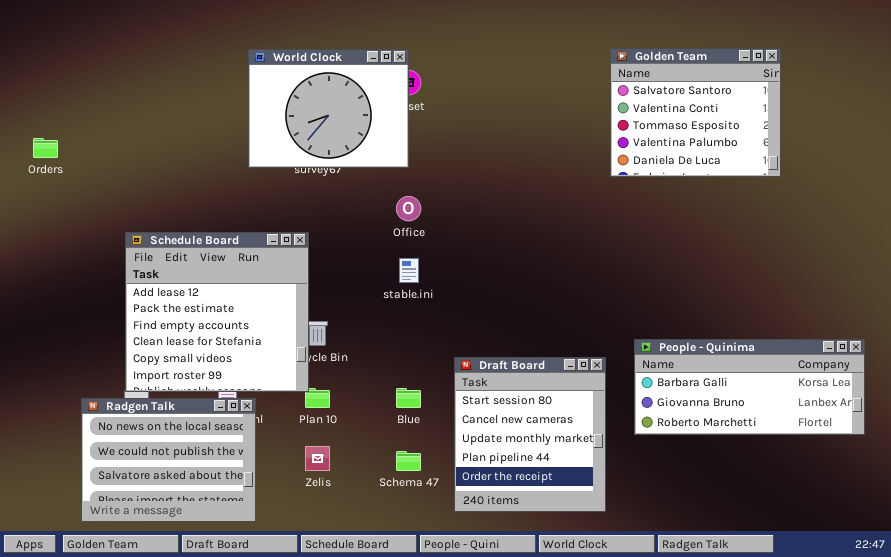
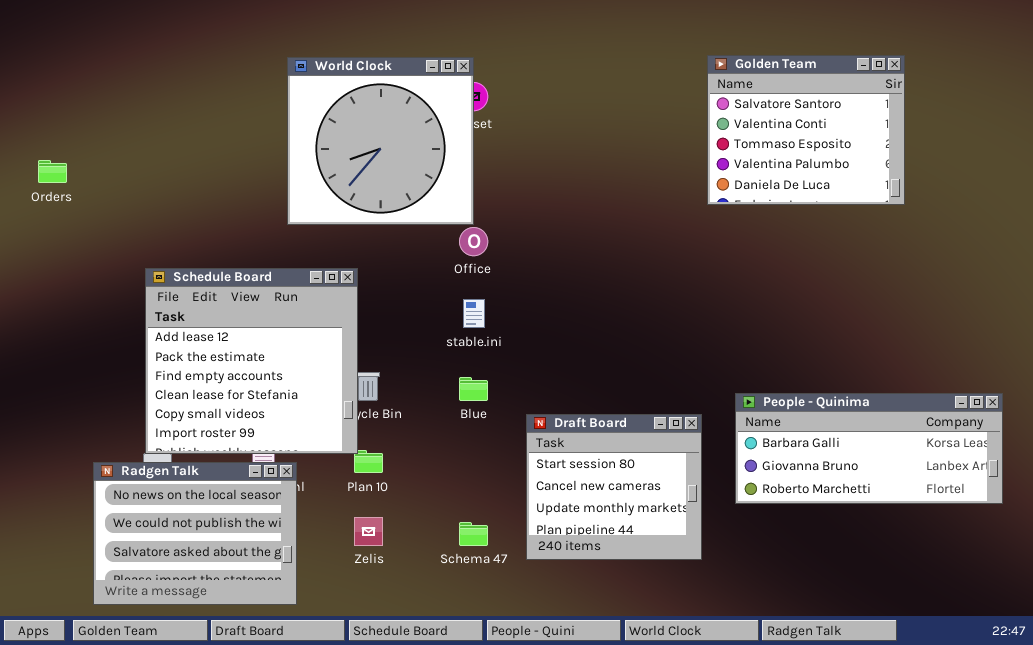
World Clock: [248,49,409,168] -> [287,57,474,225], resized
Draft Board: [454,357,606,512] -> [526,414,702,560], resized
Blue: [396,388,421,408] -> [459,377,488,401], moved

